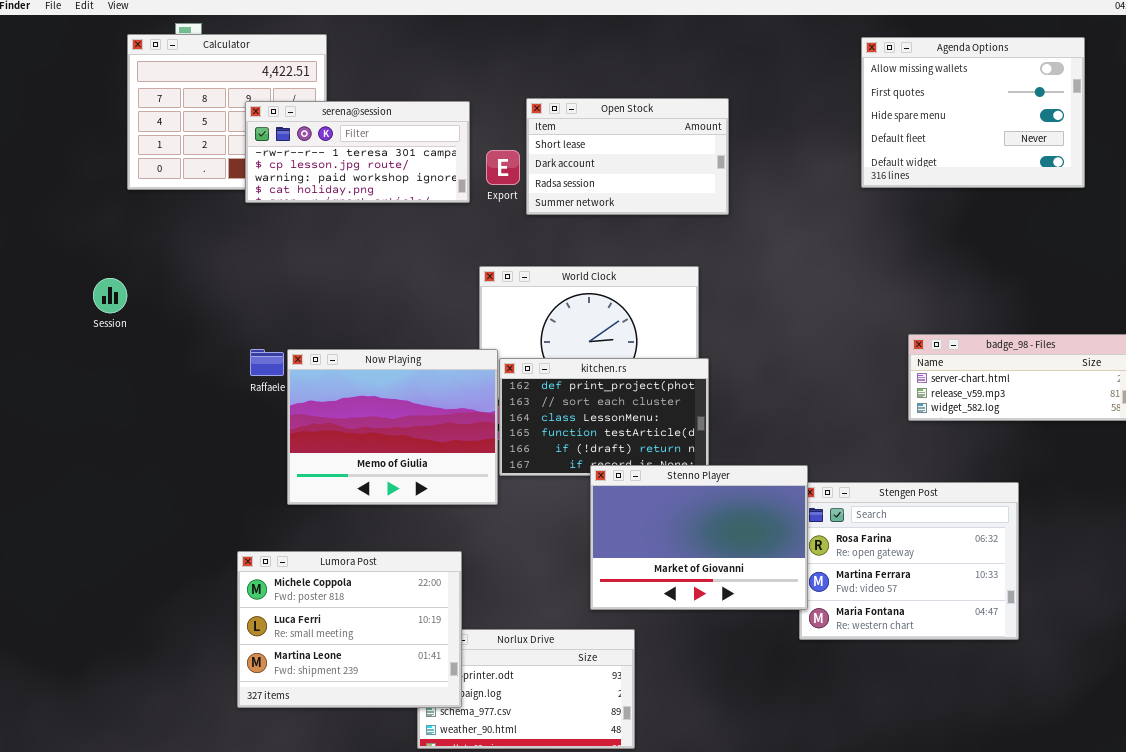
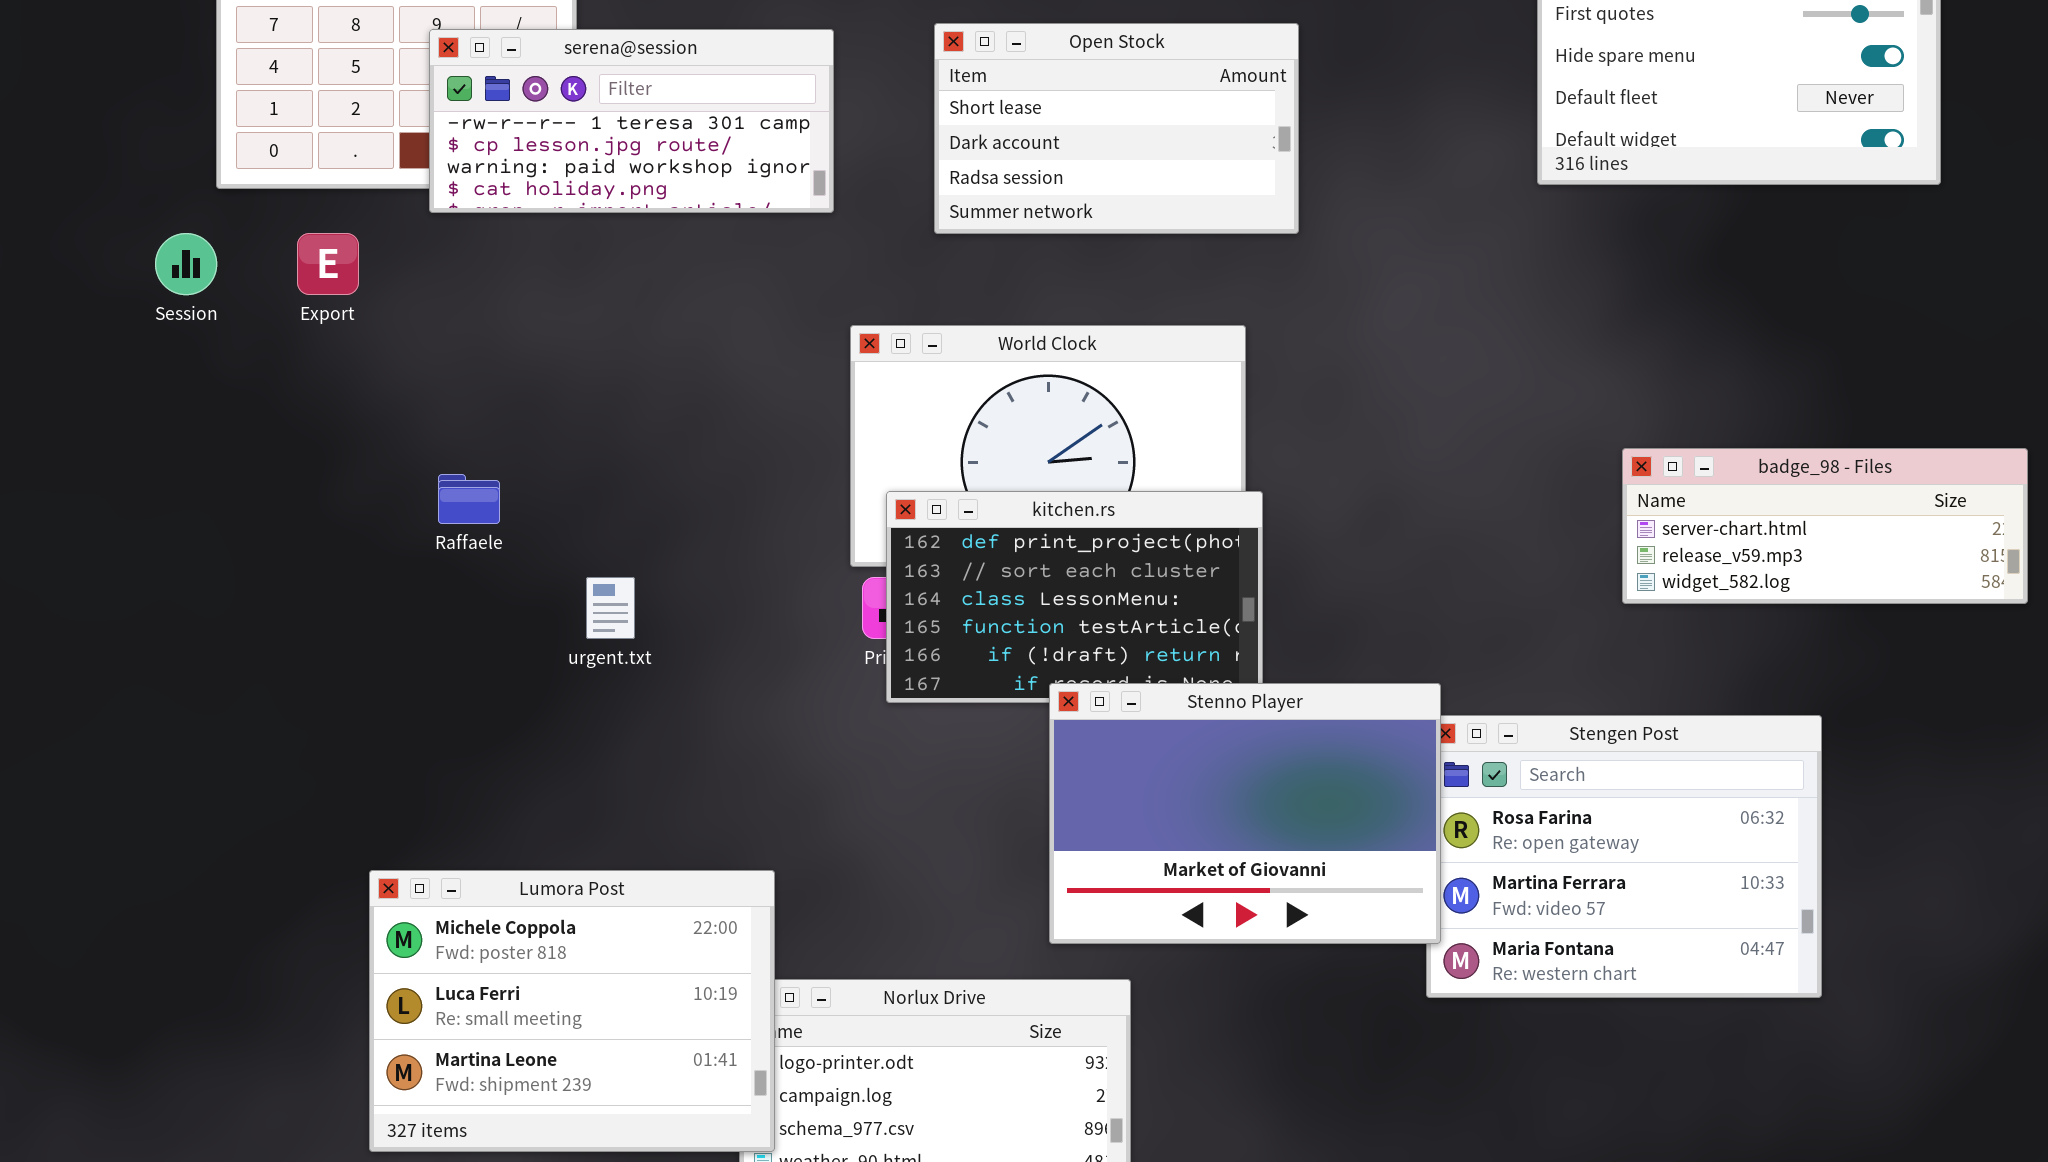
Export: [486,150,520,185] -> [297,233,359,295], moved
Session: [93,278,127,313] -> [155,233,217,295], moved
Now Playing: [287,349,498,505] -> none, closed
Lumora Post: [237,551,462,708] -> [369,870,775,1152], moved

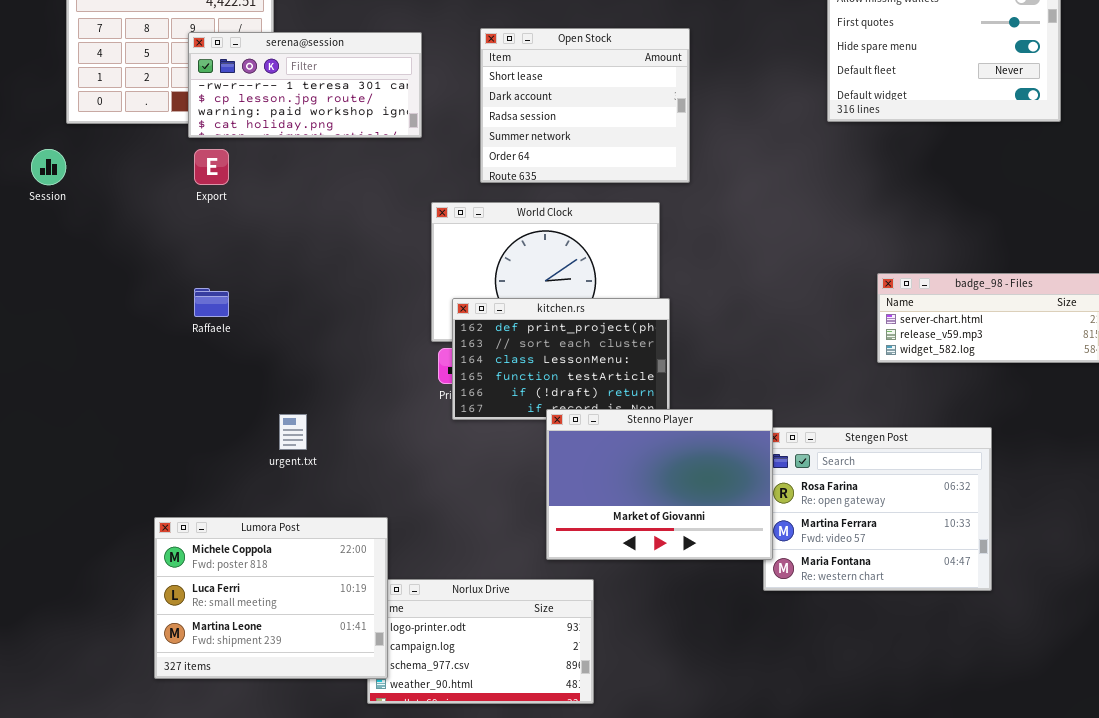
Open Stock: [934,23,1299,234] -> [480,28,690,183], resized
Export: [297,233,359,295] -> [194,149,229,185], moved
urgent.txt: [586,577,635,639] -> [279,414,307,450], moved

